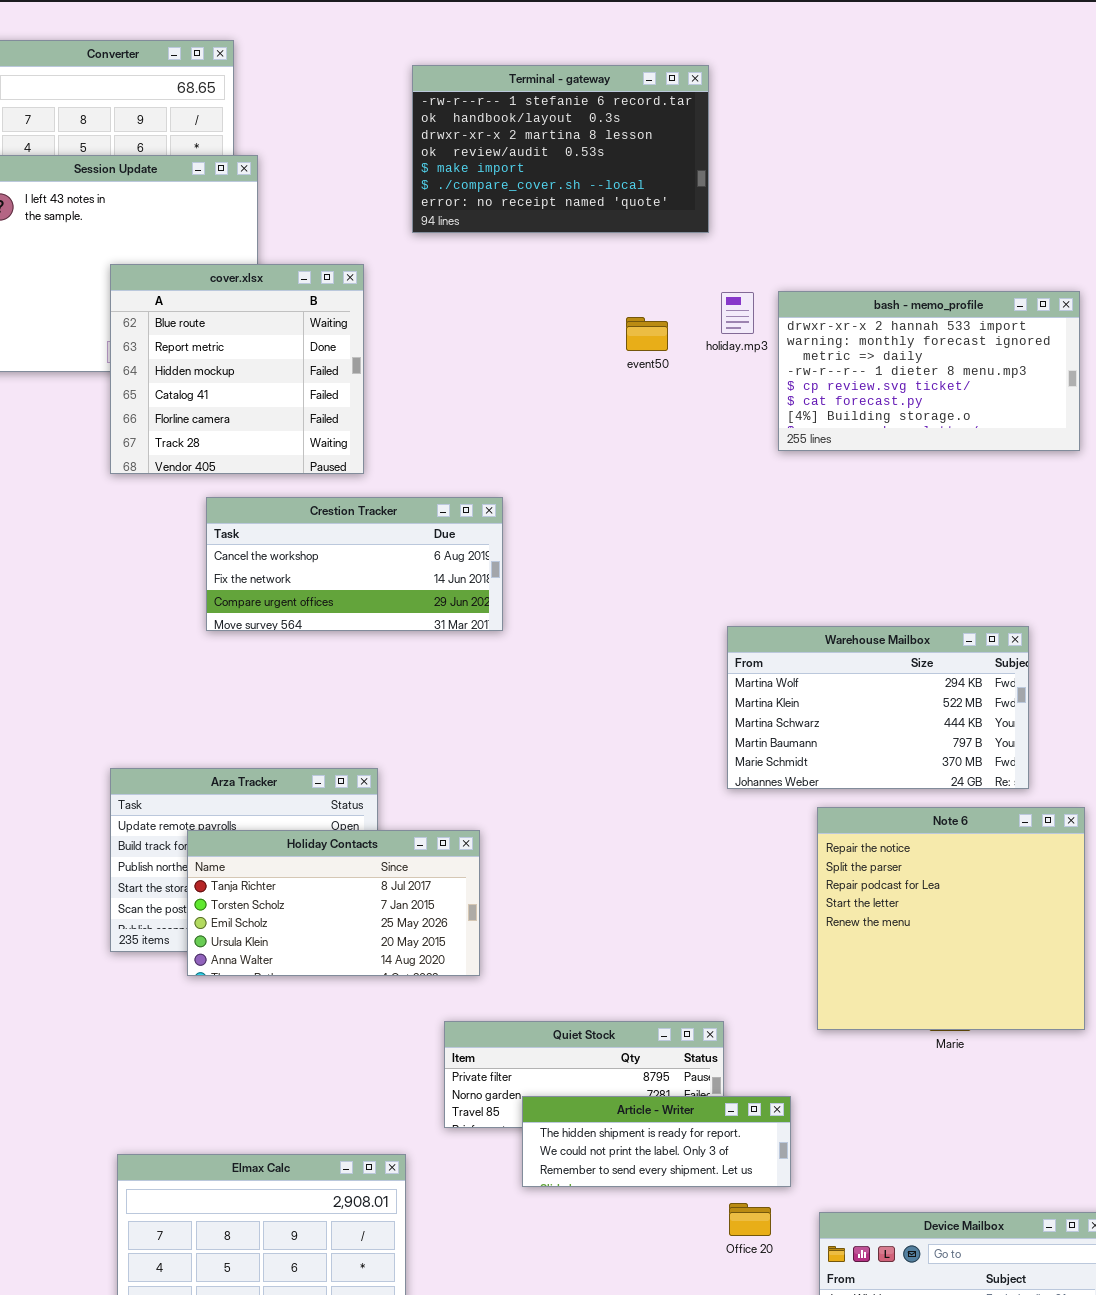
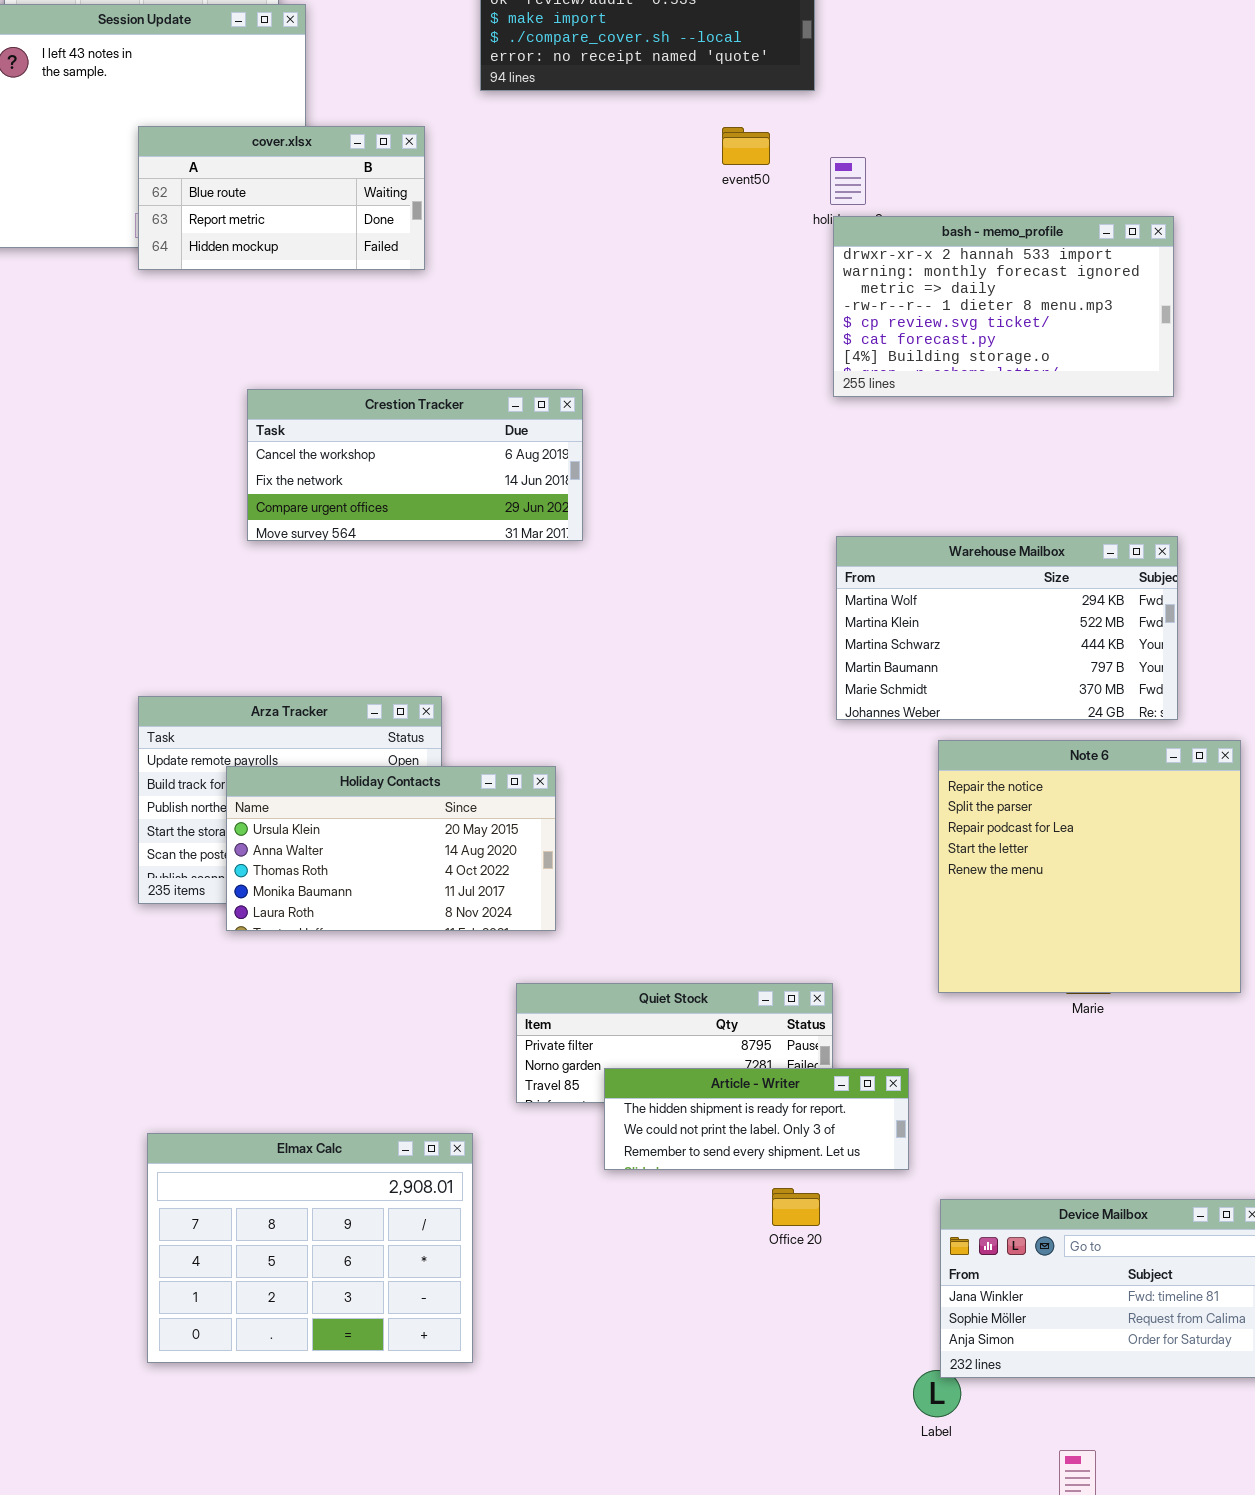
cover.xlsx: [110,264,364,474] -> [138,126,425,270], resized
bash - memo_profile: [778,291,1080,451] -> [833,216,1174,397], moved
event50: [626,317,668,351] -> [722,127,770,165], moved
Holiday Contacts: [187,830,480,976] -> [226,766,556,931], scrolled down 3 rows
Office 20: [729,1203,771,1236] -> [772,1188,820,1226], moved

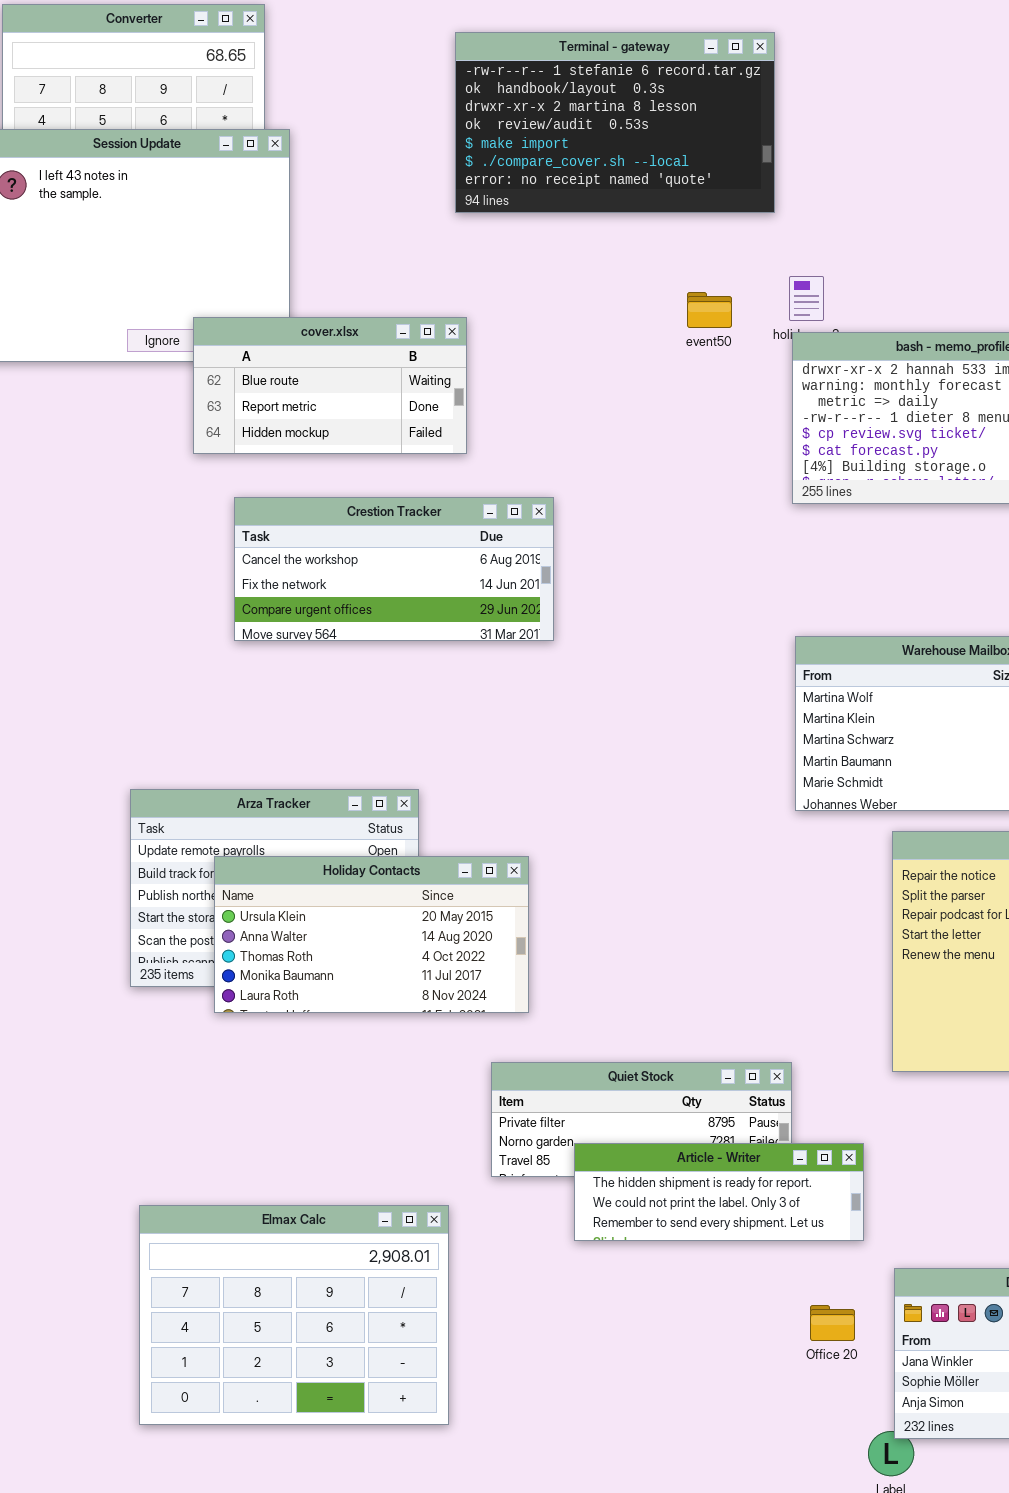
cover.xlsx: [138,126,425,270] -> [193,317,467,454], moved
event50: [722,127,770,165] -> [687,292,732,328], moved
Office 20: [772,1188,820,1226] -> [810,1305,855,1341], moved

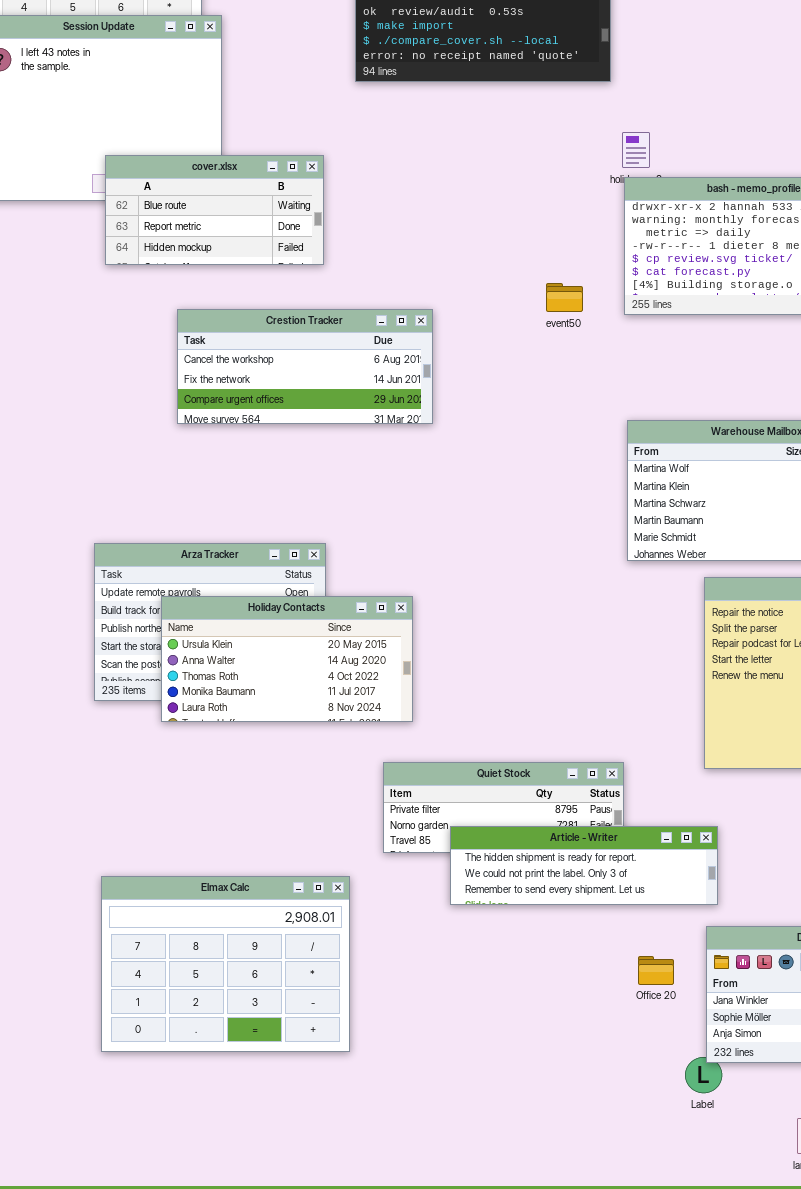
event50: [687,292,732,328] -> [546,283,583,312], moved
cover.xlsx: [193,317,467,454] -> [105,155,324,265], moved
Article - Writer: [574,1143,864,1241] -> [450,826,718,905], resized

